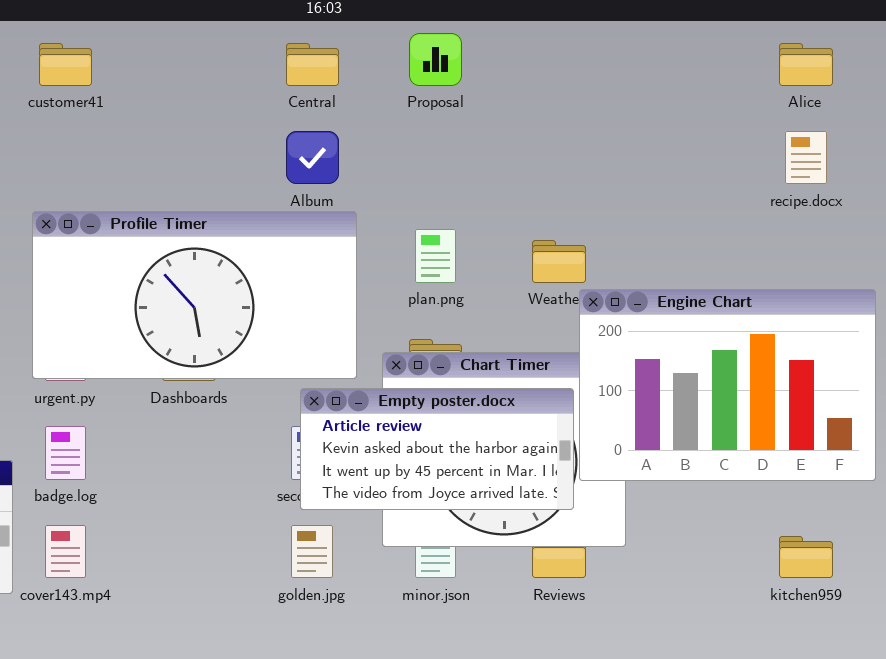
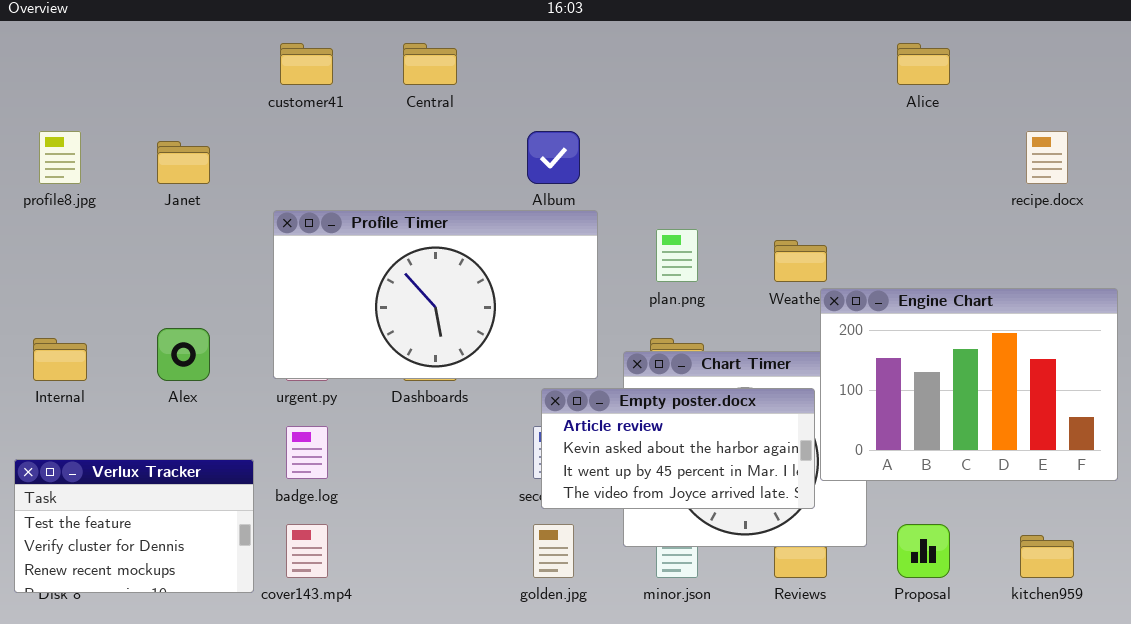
Proposal: [409,33,462,86] -> [897,524,950,578], moved
Central: [286,43,339,86] -> [403,43,457,85], moved
Alice: [779,43,833,86] -> [897,43,950,85], moved

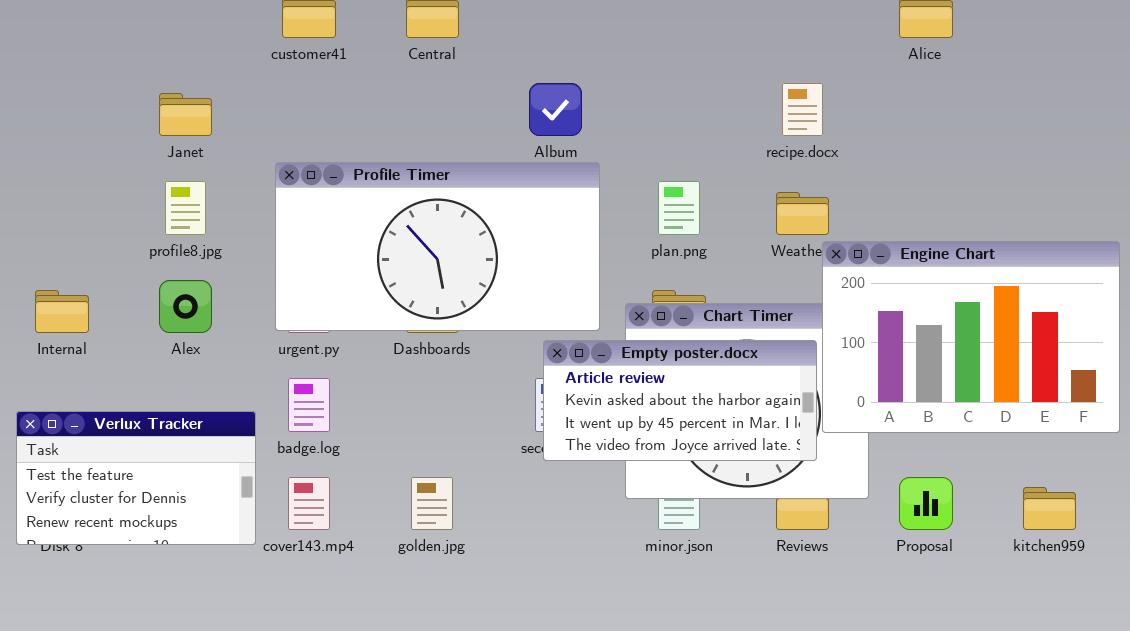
profile8.jpg: [39,131,81,184] -> [165,181,206,235], moved
recipe.docx: [1026,131,1068,184] -> [782,83,823,136], moved
golden.jpg: [533,524,574,578] -> [411,477,453,530], moved

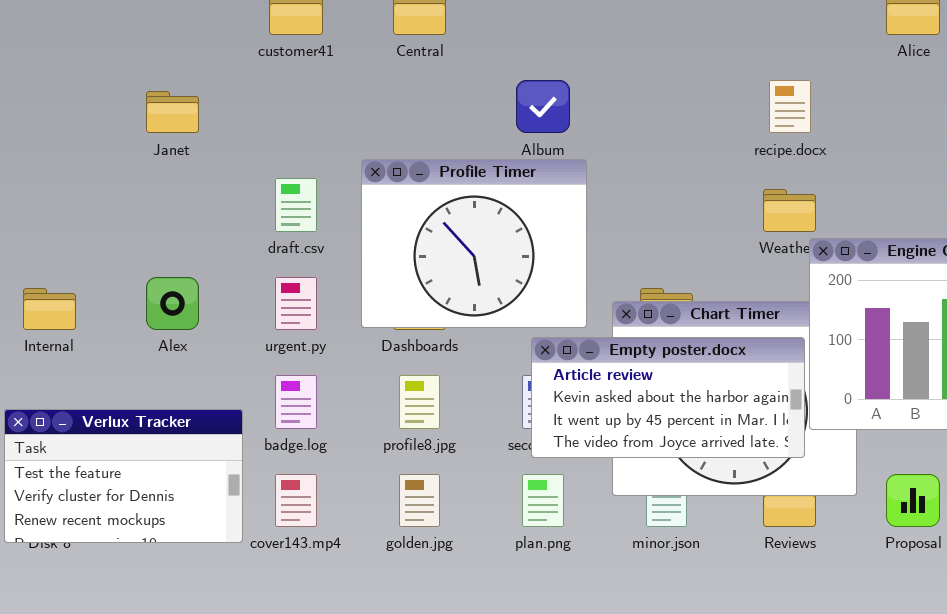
Profile Timer: [275,162,600,331] -> [361,159,587,328], resized
profile8.jpg: [165,181,206,235] -> [399,375,440,429], moved
plan.png: [658,181,700,235] -> [522,474,564,527], moved

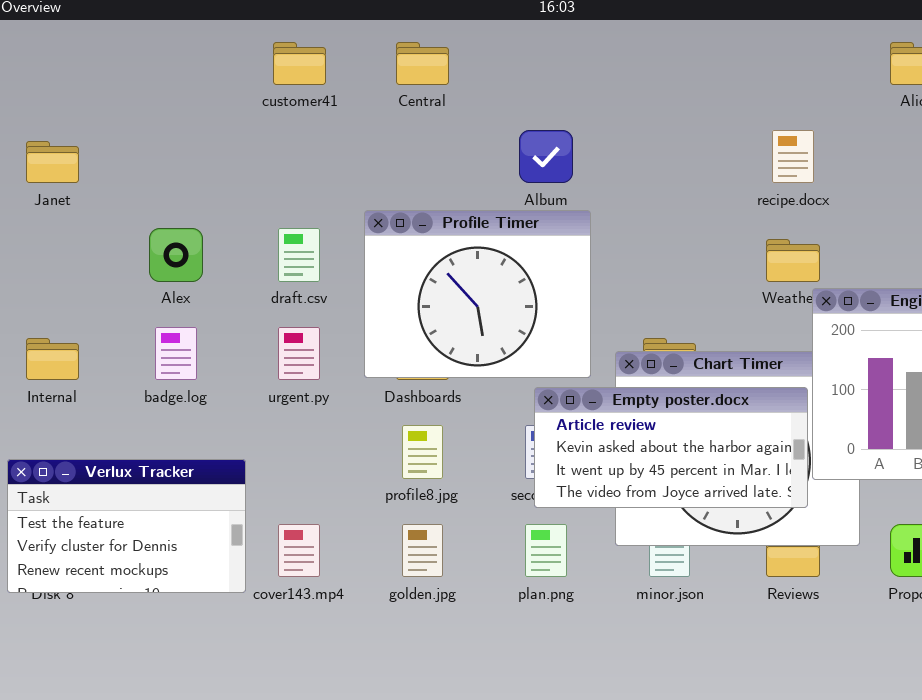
Janet: [146,91,199,133] -> [26,141,79,183], moved
Alex: [146,277,199,330] -> [149,228,203,282], moved
badge.log: [275,375,317,429] -> [155,327,197,380], moved

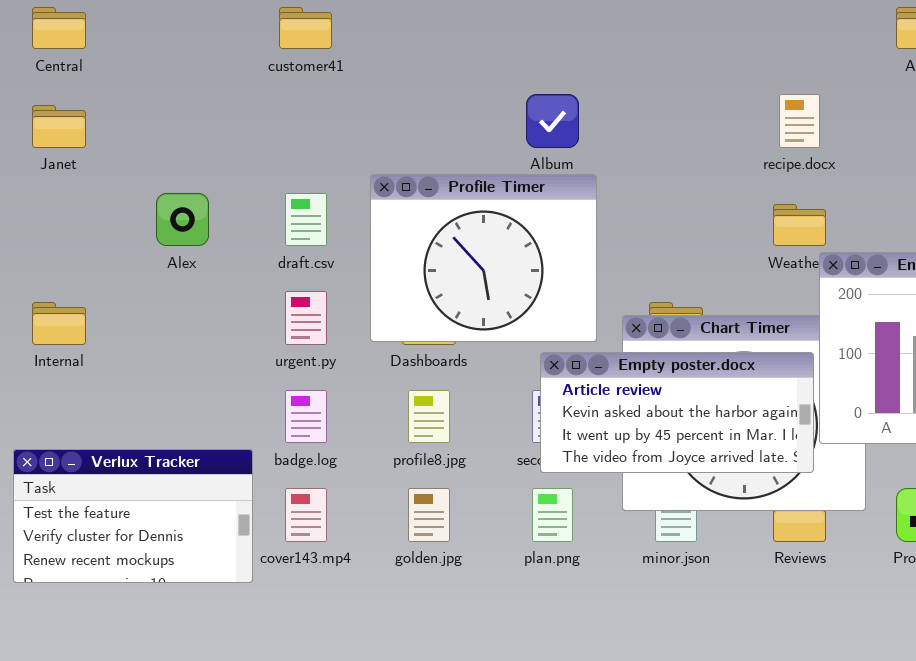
Central: [396,42,449,85] -> [32,7,86,49], moved
badge.log: [155,327,197,380] -> [285,390,327,443], moved
Verlux Tracker: [7,459,246,593] -> [13,449,253,583], moved

